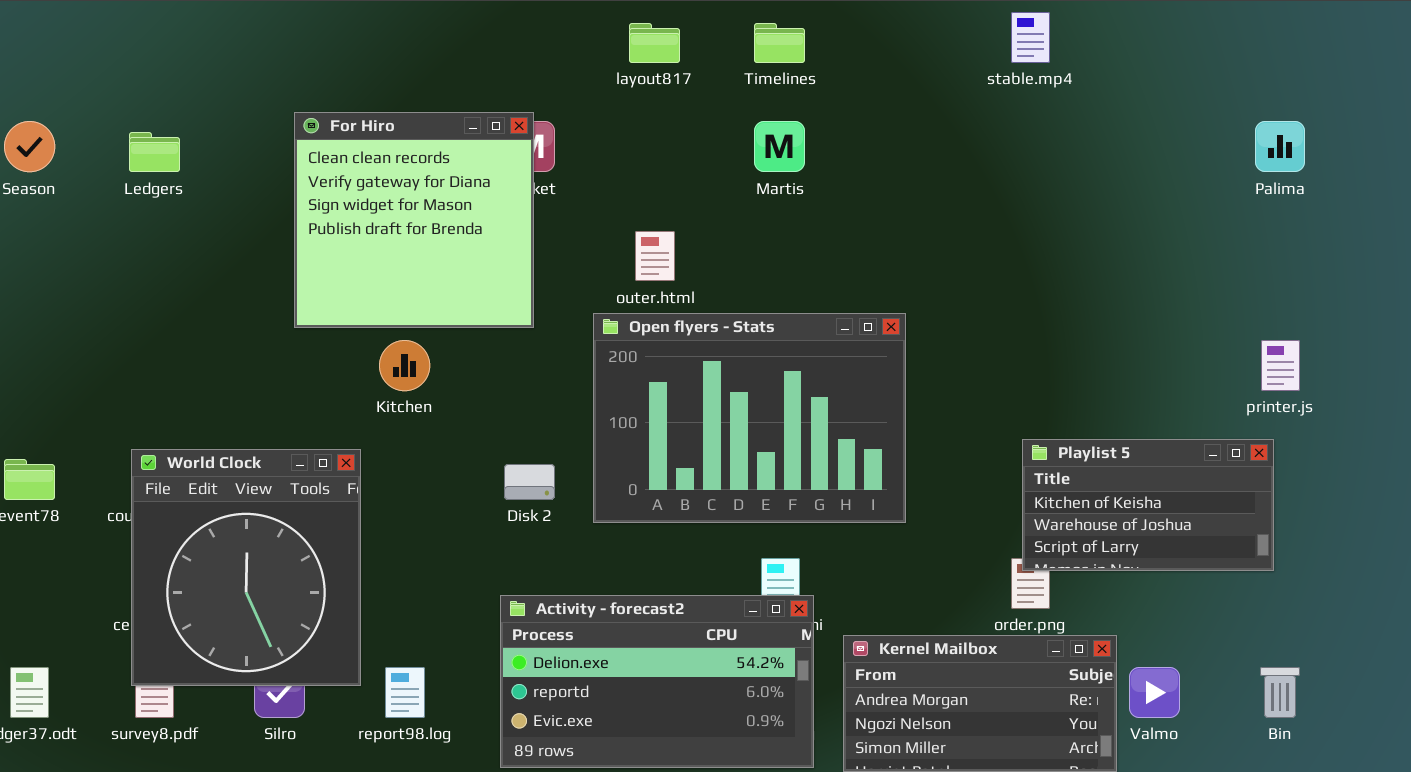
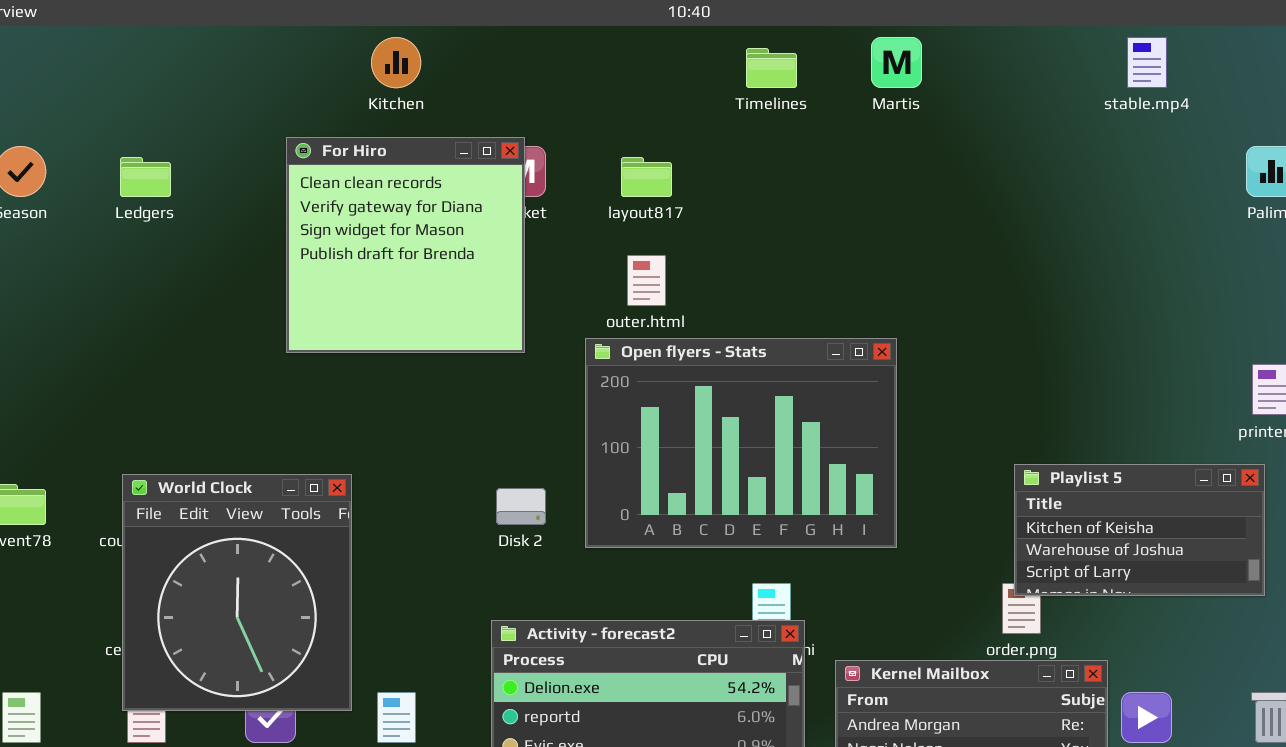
stable.mp4: [1011,12,1050,63] -> [1127,37,1167,88], moved
layout817: [629,23,680,63] -> [621,157,672,197], moved
Martis: [754,121,805,172] -> [871,37,922,88], moved
Kitchen: [379,340,430,391] -> [371,37,421,88], moved

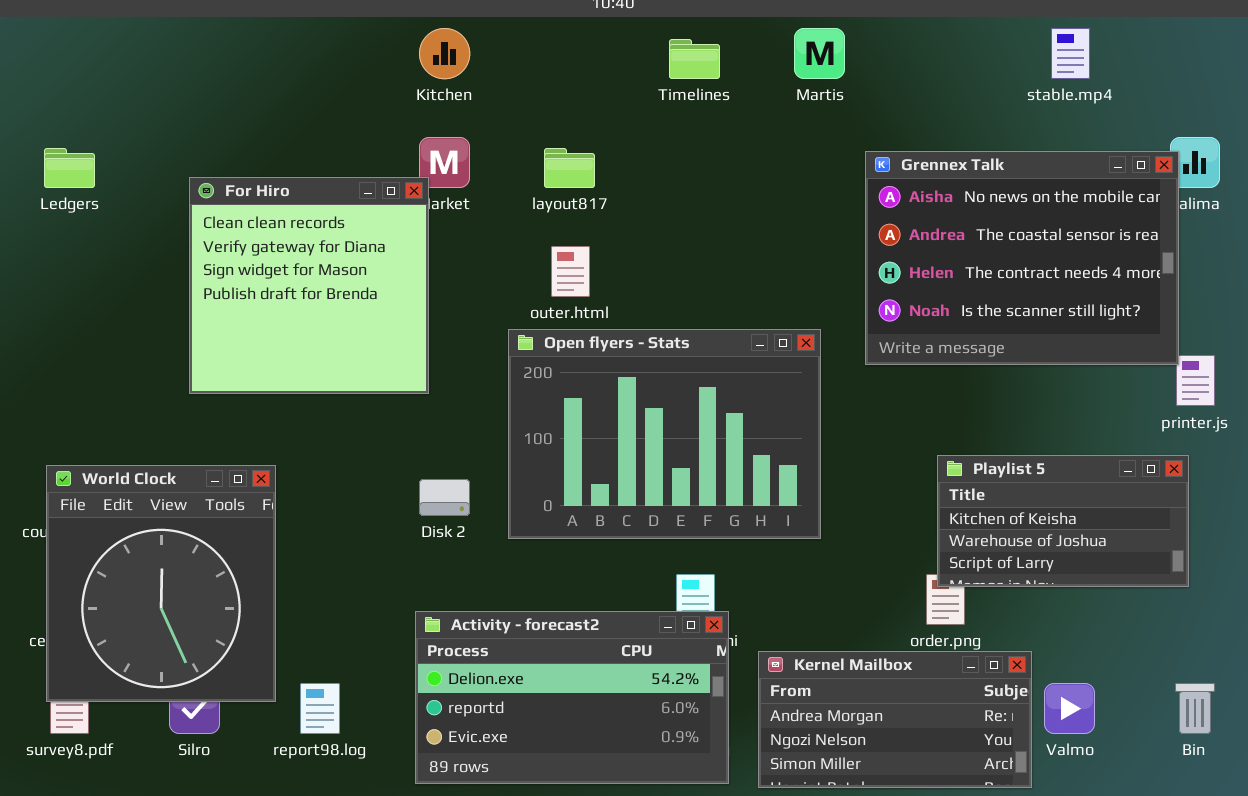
Kitchen: [371,37,421,88] -> [419,28,470,79], moved
For Hiro: [286,137,525,353] -> [189,177,429,394], moved
Grennex Talk: none -> [865,151,1179,365], opened

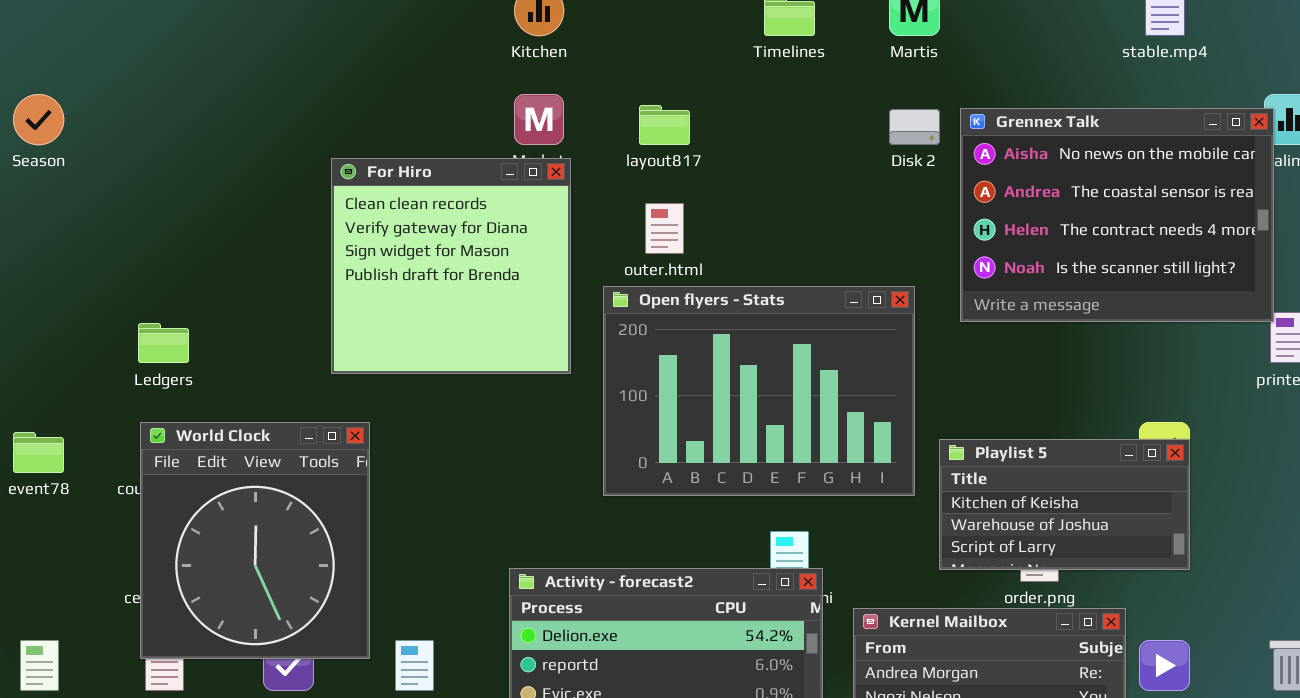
Ledgers: [44,148,95,188] -> [138,323,189,363], moved
For Hiro: [189,177,429,394] -> [331,158,571,374], moved
Playlist 5: [937,455,1189,587] -> [939,439,1190,570], moved
Disk 2: [419,479,470,516] -> [889,109,940,145], moved

